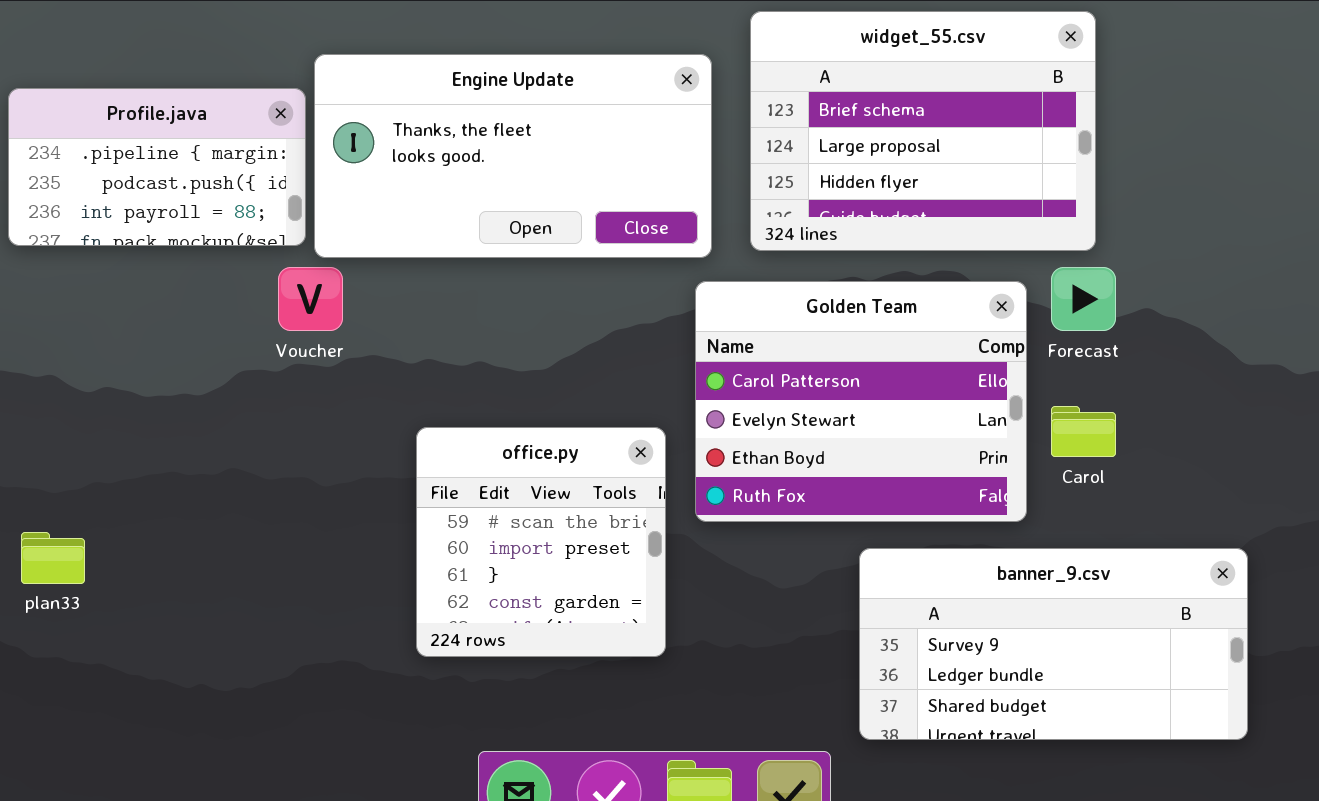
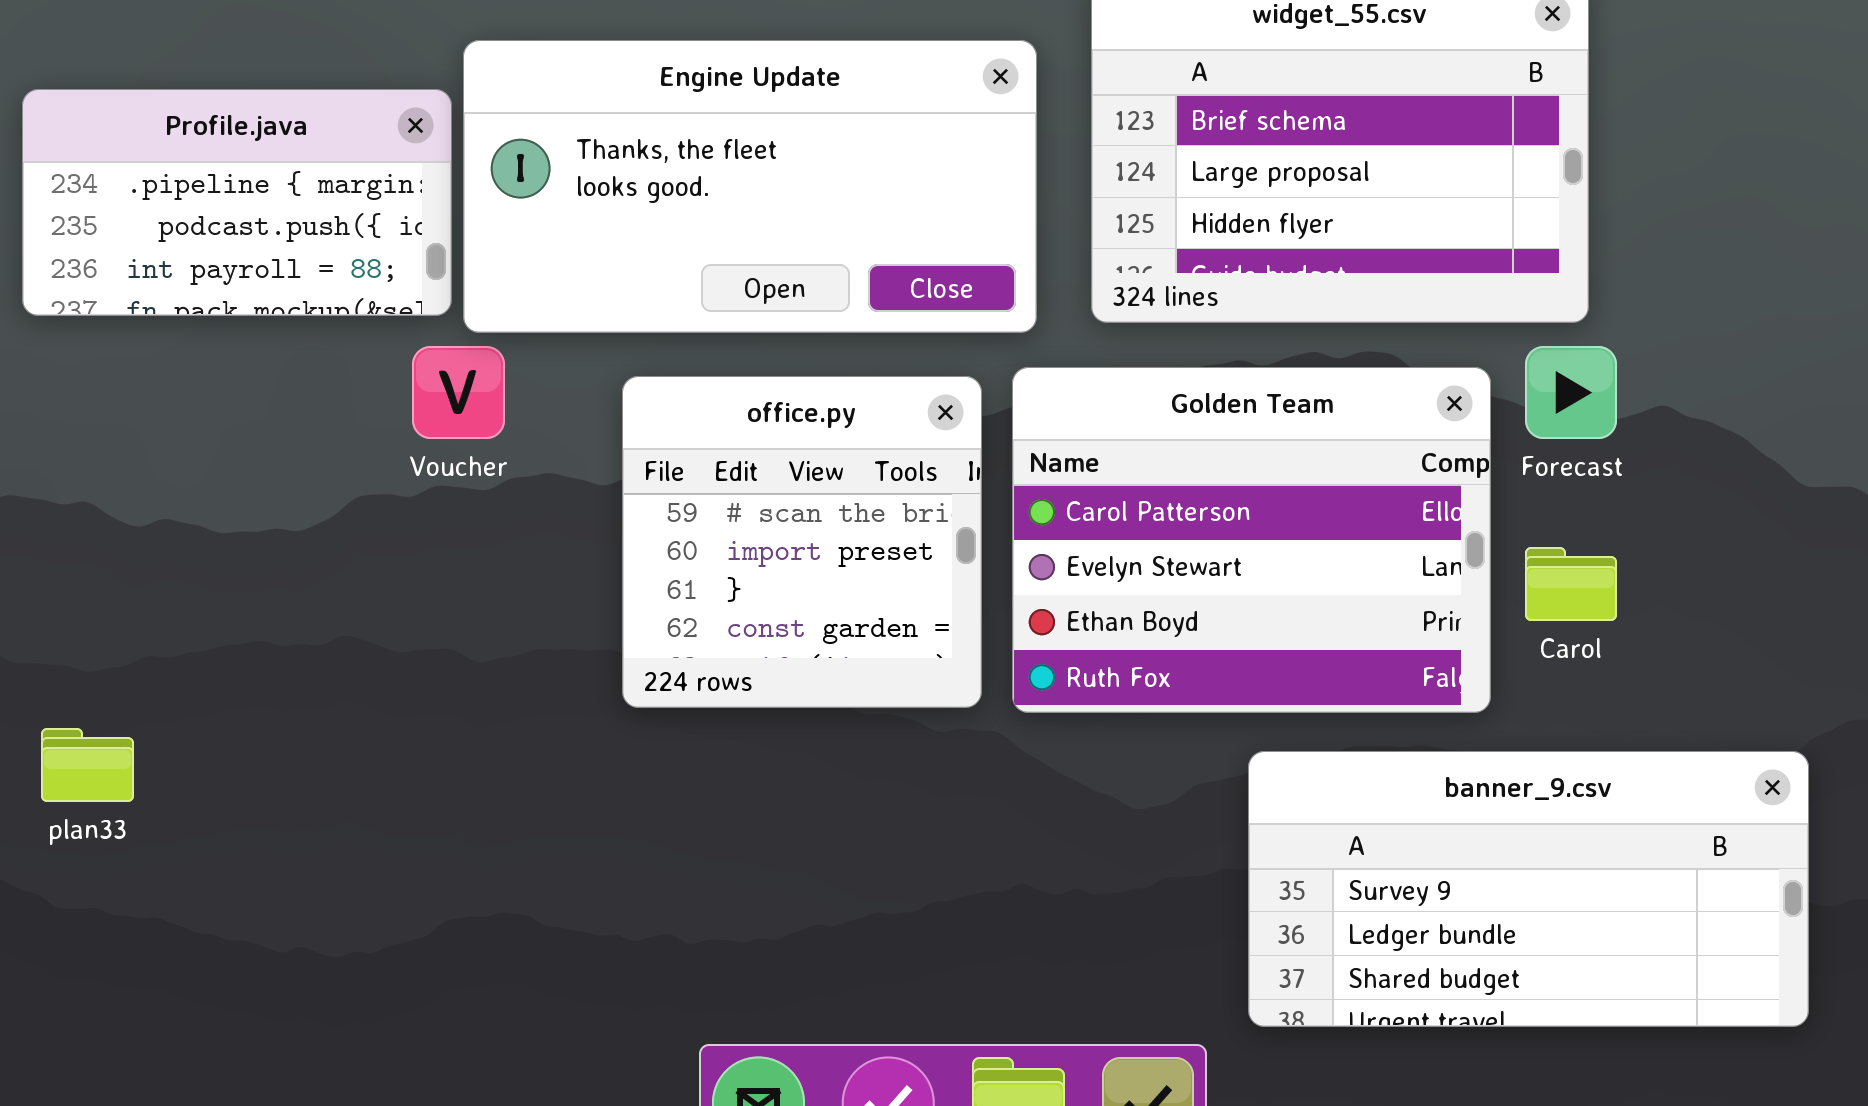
office.py: [416,427,666,657] -> [622,376,982,708], moved

